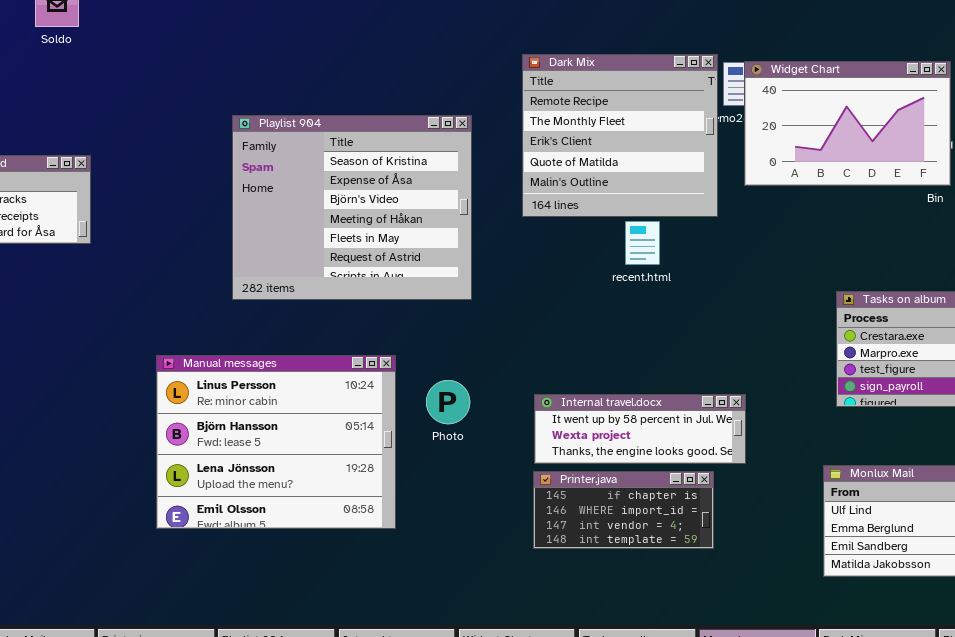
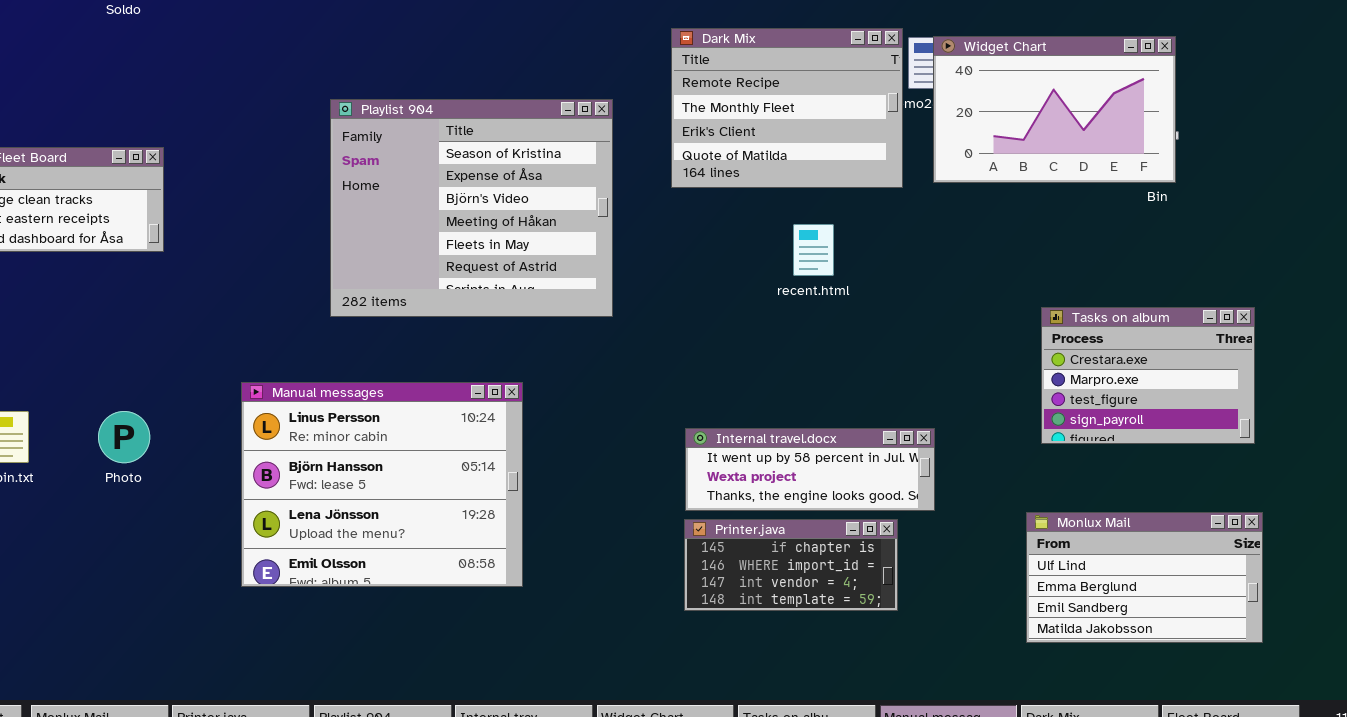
Dark Mix: [522,54,718,217] -> [671,28,903,188], resized
Photo: [426,380,470,424] -> [98,411,150,463], moved

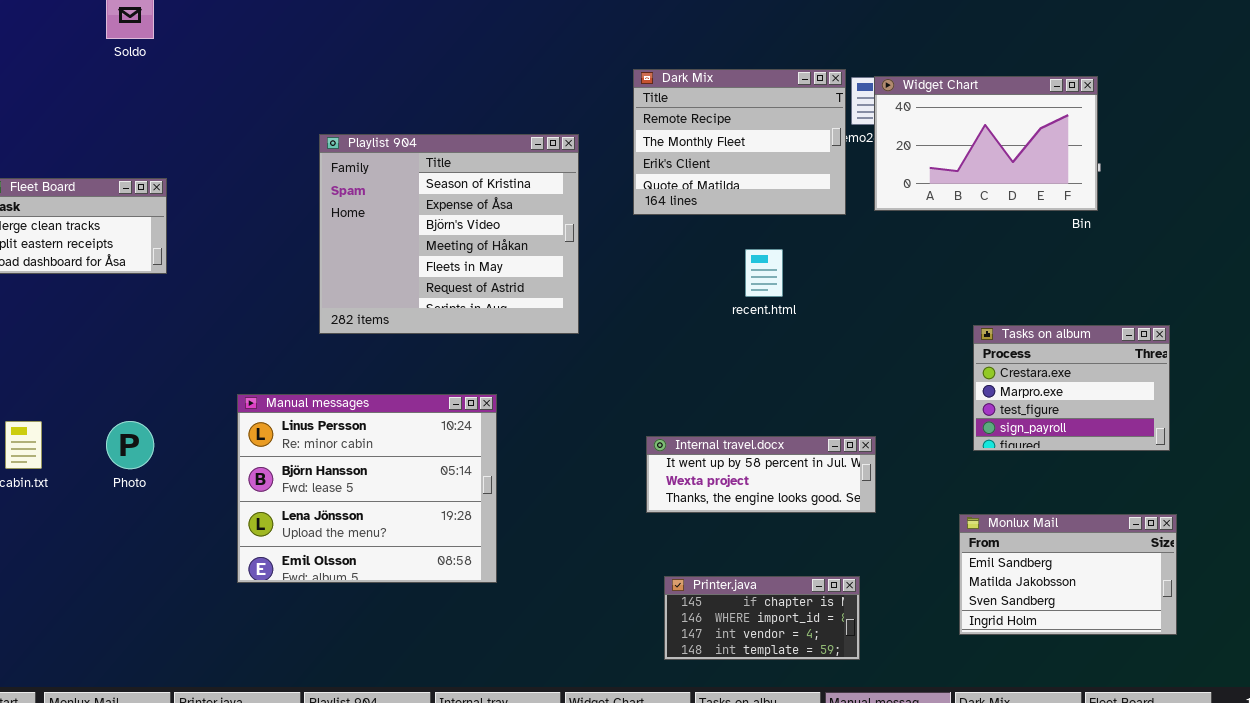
Monlux Mail: [1026,512,1263,643] -> [959,514,1177,635], scrolled down 2 rows
Printer.java: [684,519,898,611] -> [664,576,860,660], moved

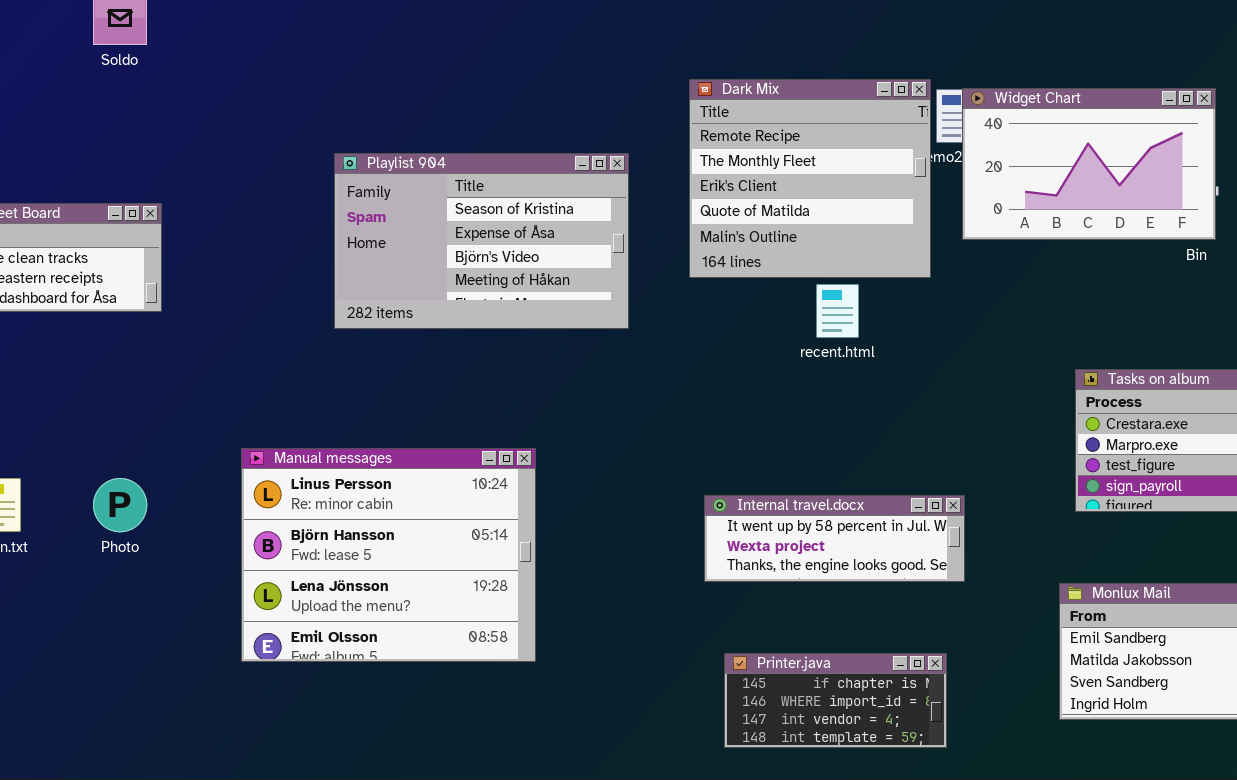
Dark Mix: [633,69,846,215] -> [689,79,931,278], resized
Playlist 904: [319,134,579,334] -> [334,153,629,329], resized

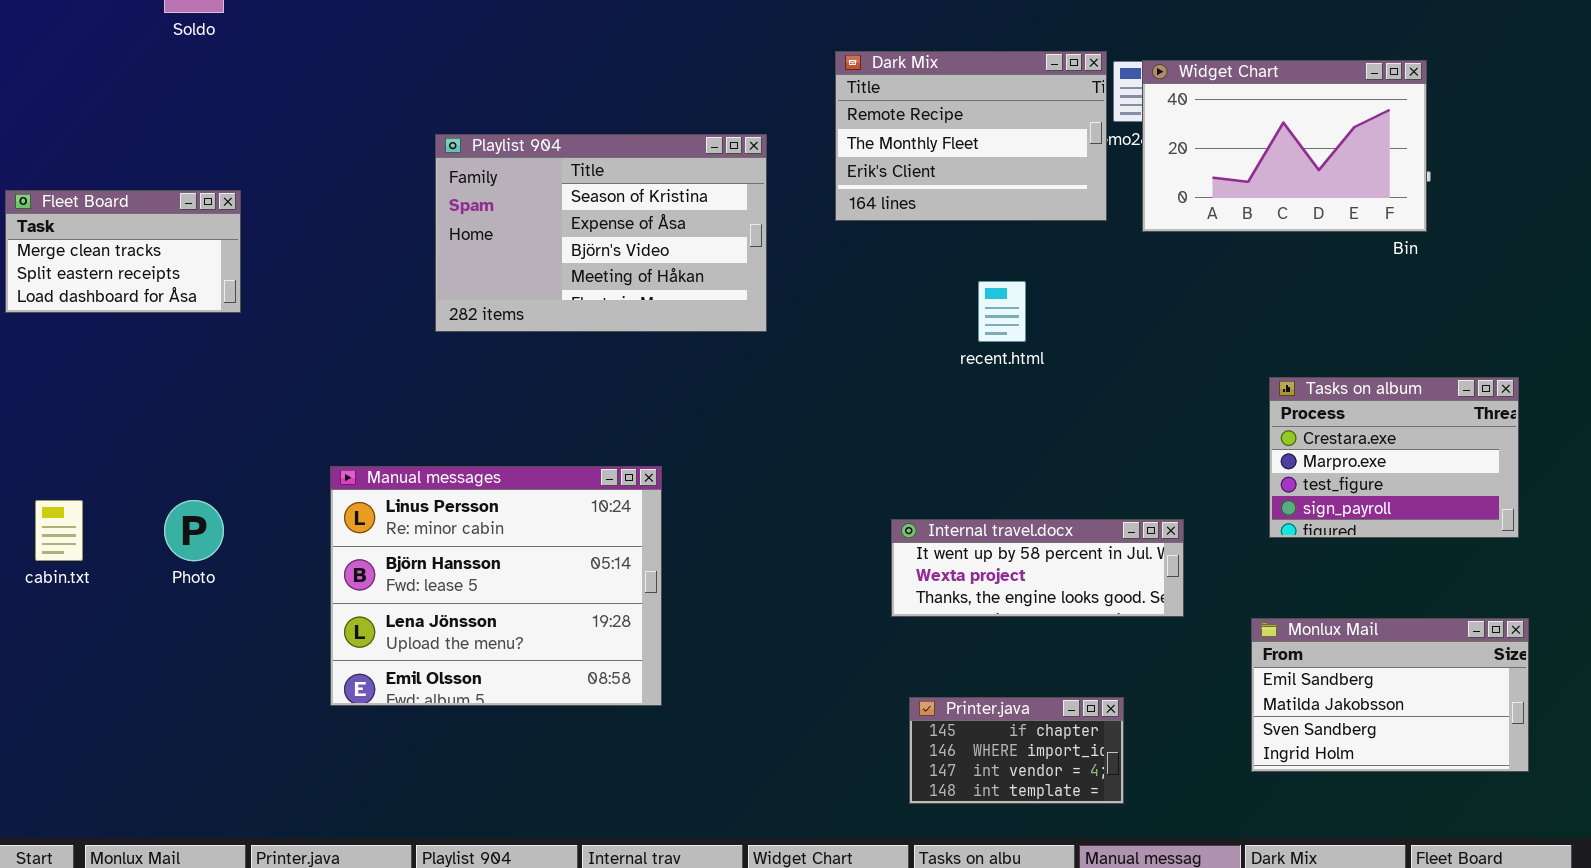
Dark Mix: [689,79,931,278] -> [835,51,1107,221], resized
Internal travel.docx: [704,495,965,582] -> [891,519,1184,617], moved
Printer.java: [724,653,947,748] -> [909,697,1124,804], resized

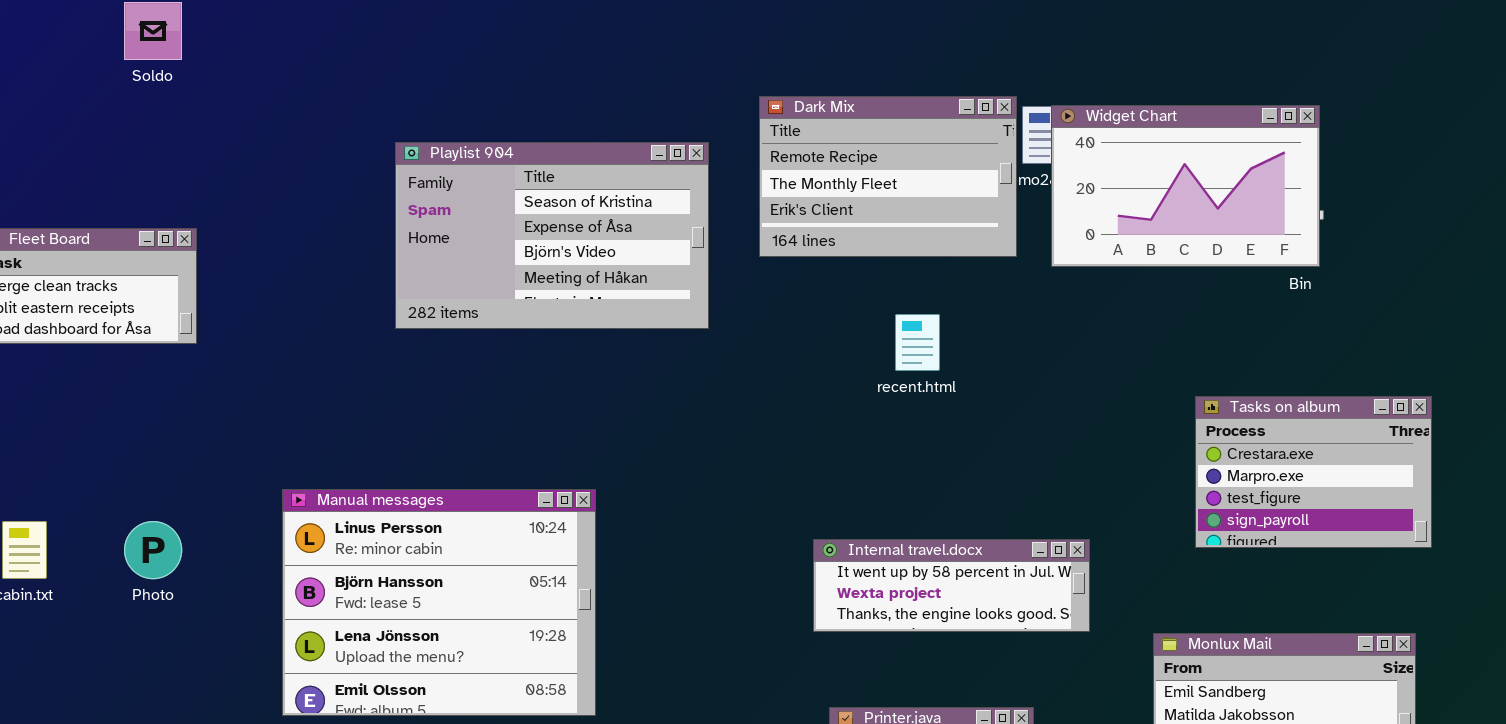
Playlist 904: [435,134,767,332] -> [395,142,709,329], moved
Tasks on album: [1269,377,1519,538] -> [1195,396,1432,548], moved

